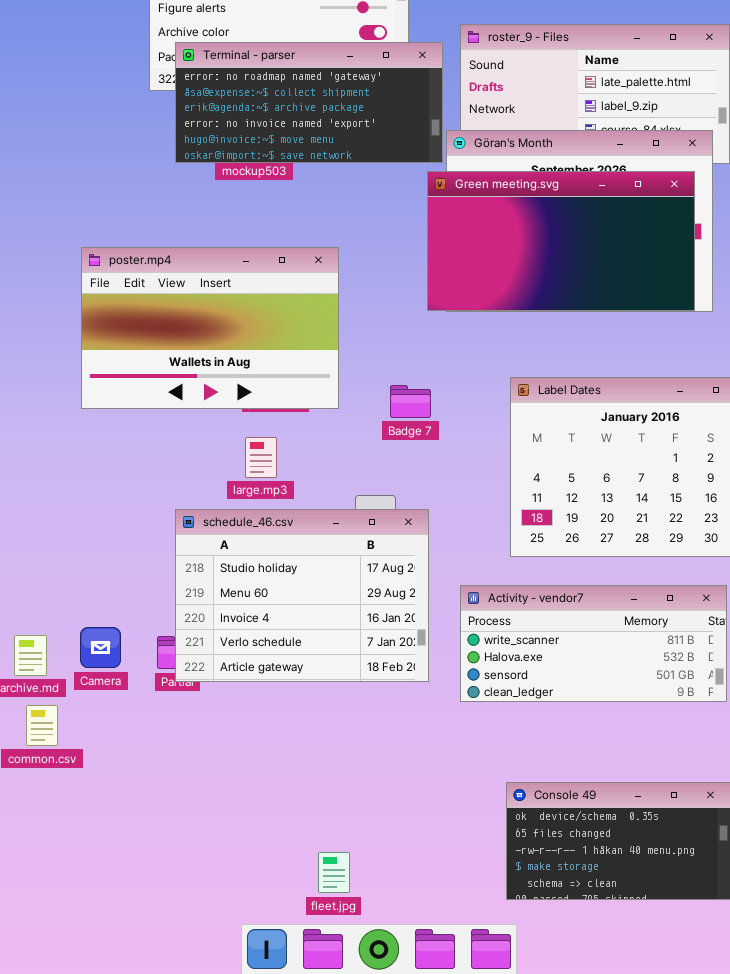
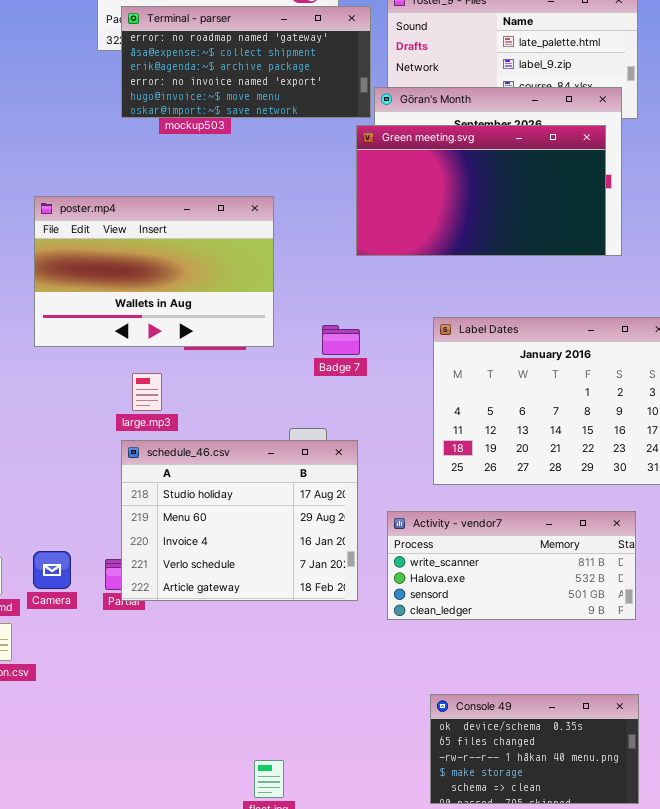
large.mp3: [245,437,277,478] -> [132,373,162,411], moved

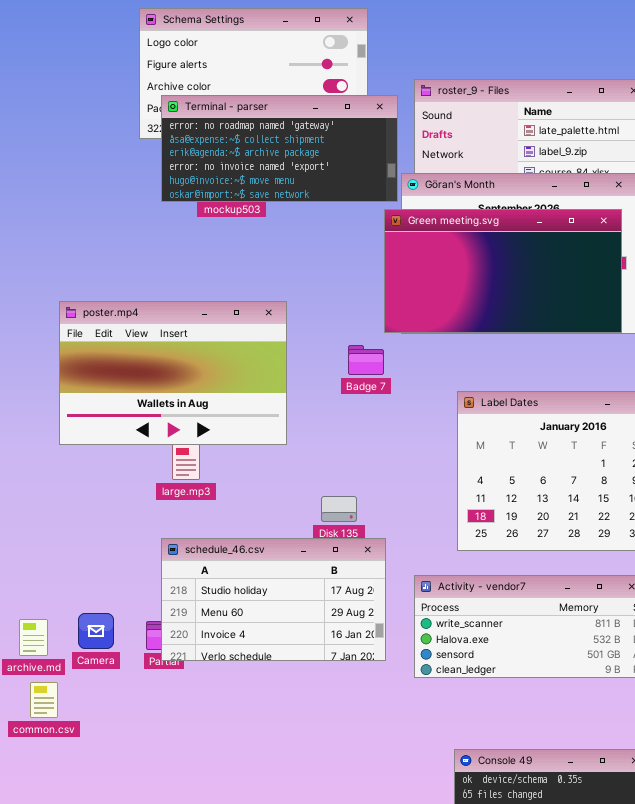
poster.mp4: [34,196,274,347] -> [59,301,287,445], moved
Badge 7: [322,325,360,355] -> [348,345,384,375], moved
schedule_46.csv: [121,440,358,601] -> [161,538,386,661], resized

